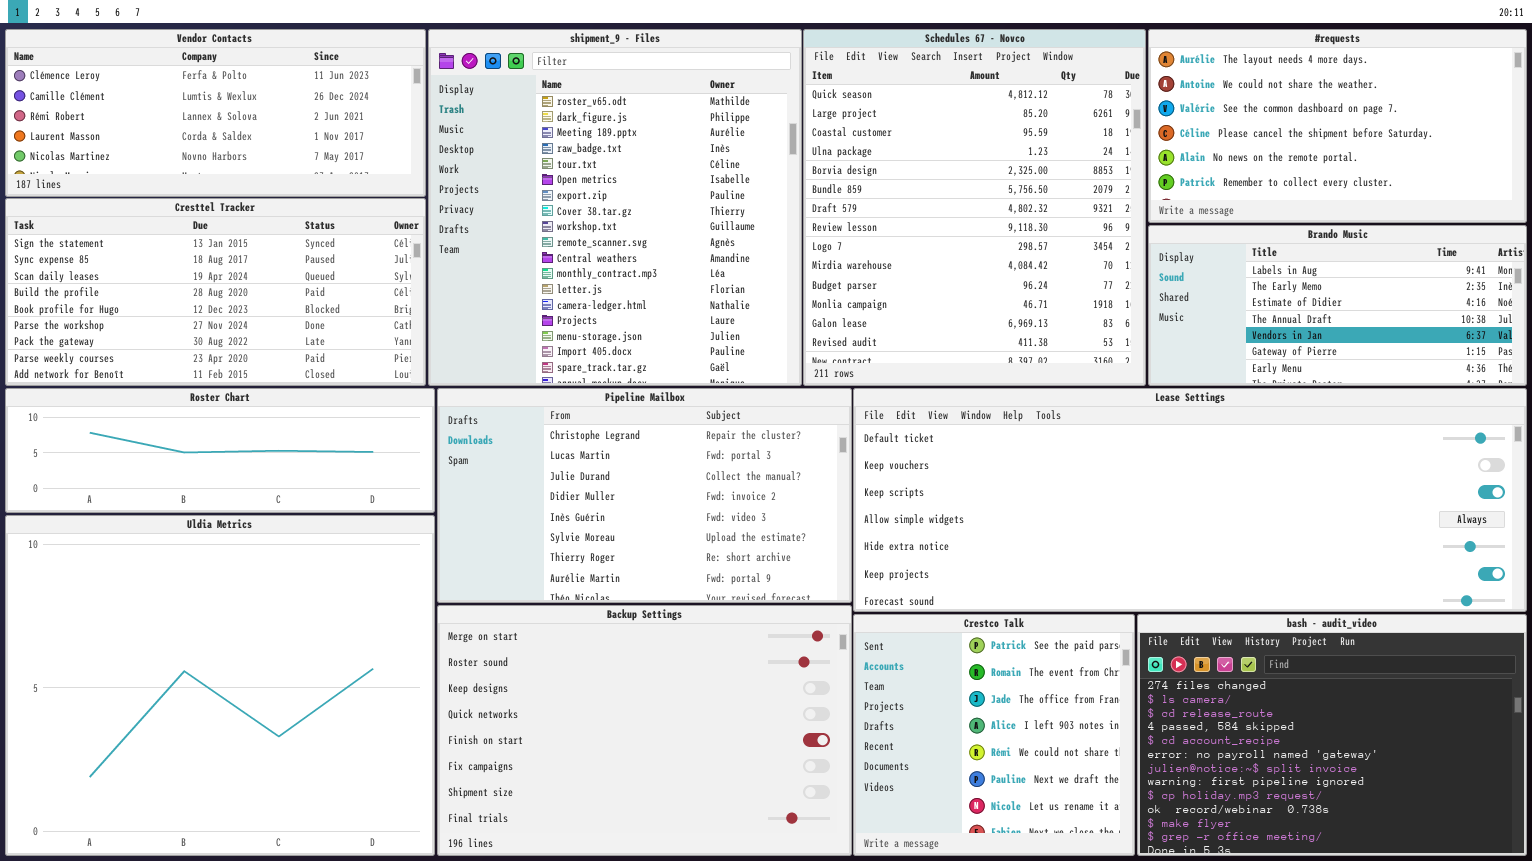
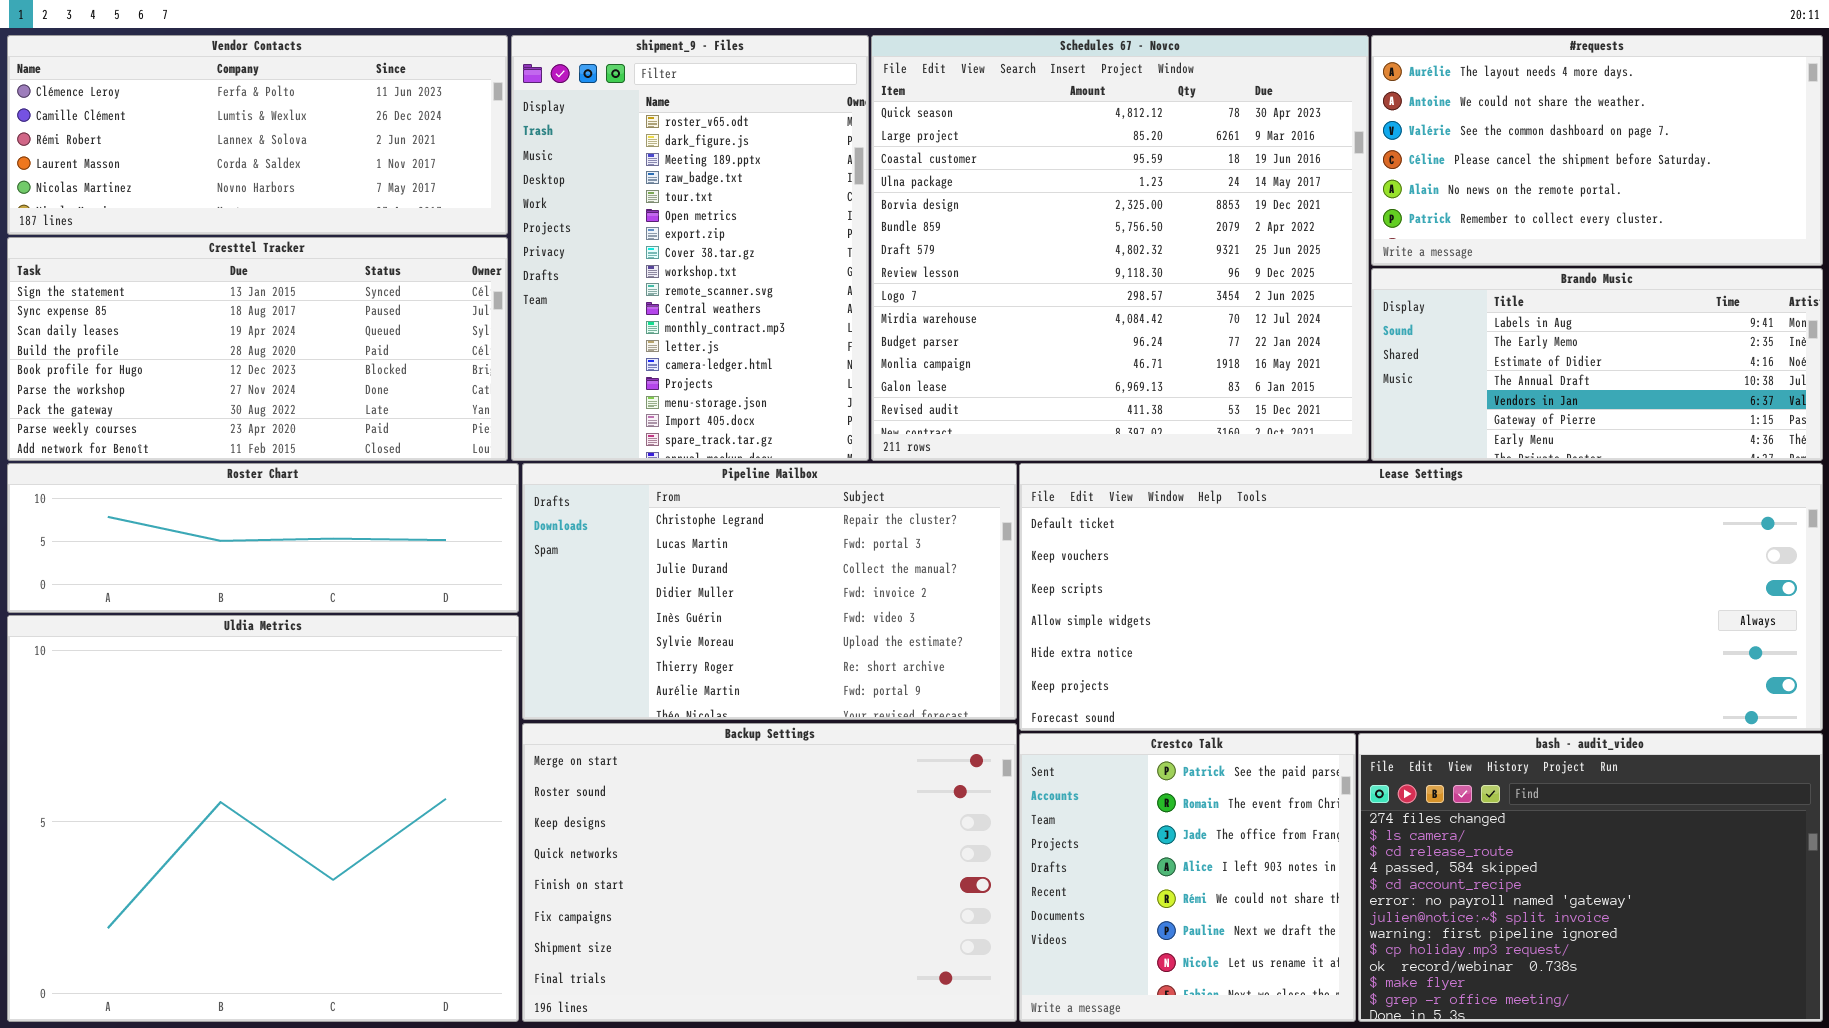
shipment_9 - Files: [428,29,802,386] -> [511,35,869,461], resized
Schedules 67 - Novco: [803,29,1146,386] -> [871,35,1369,461], resized

